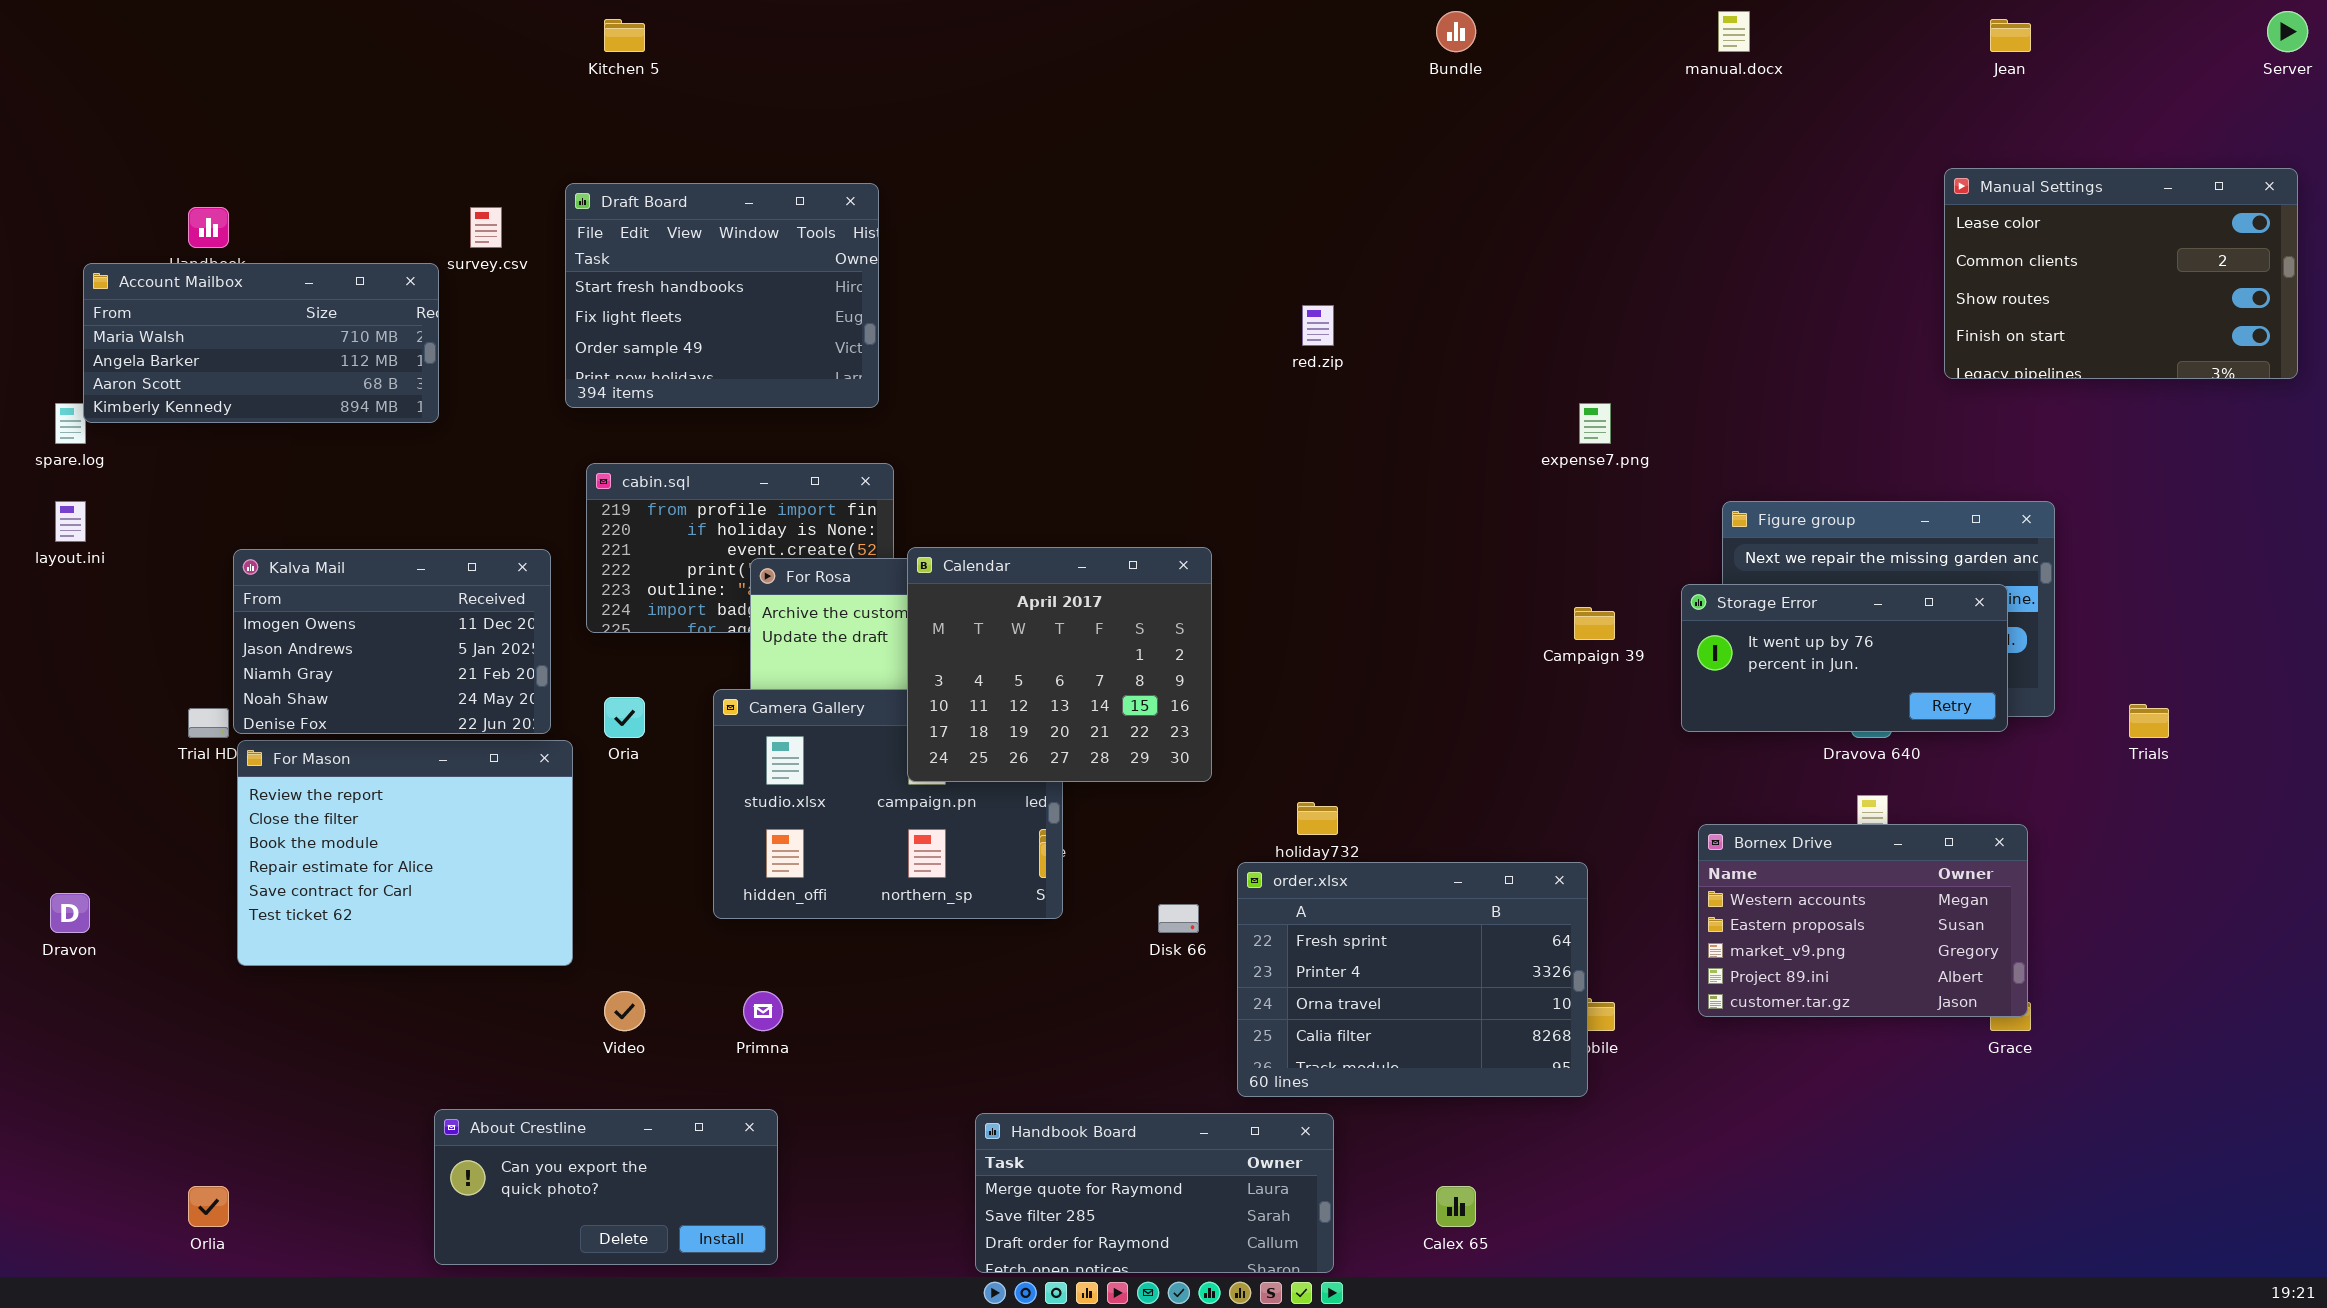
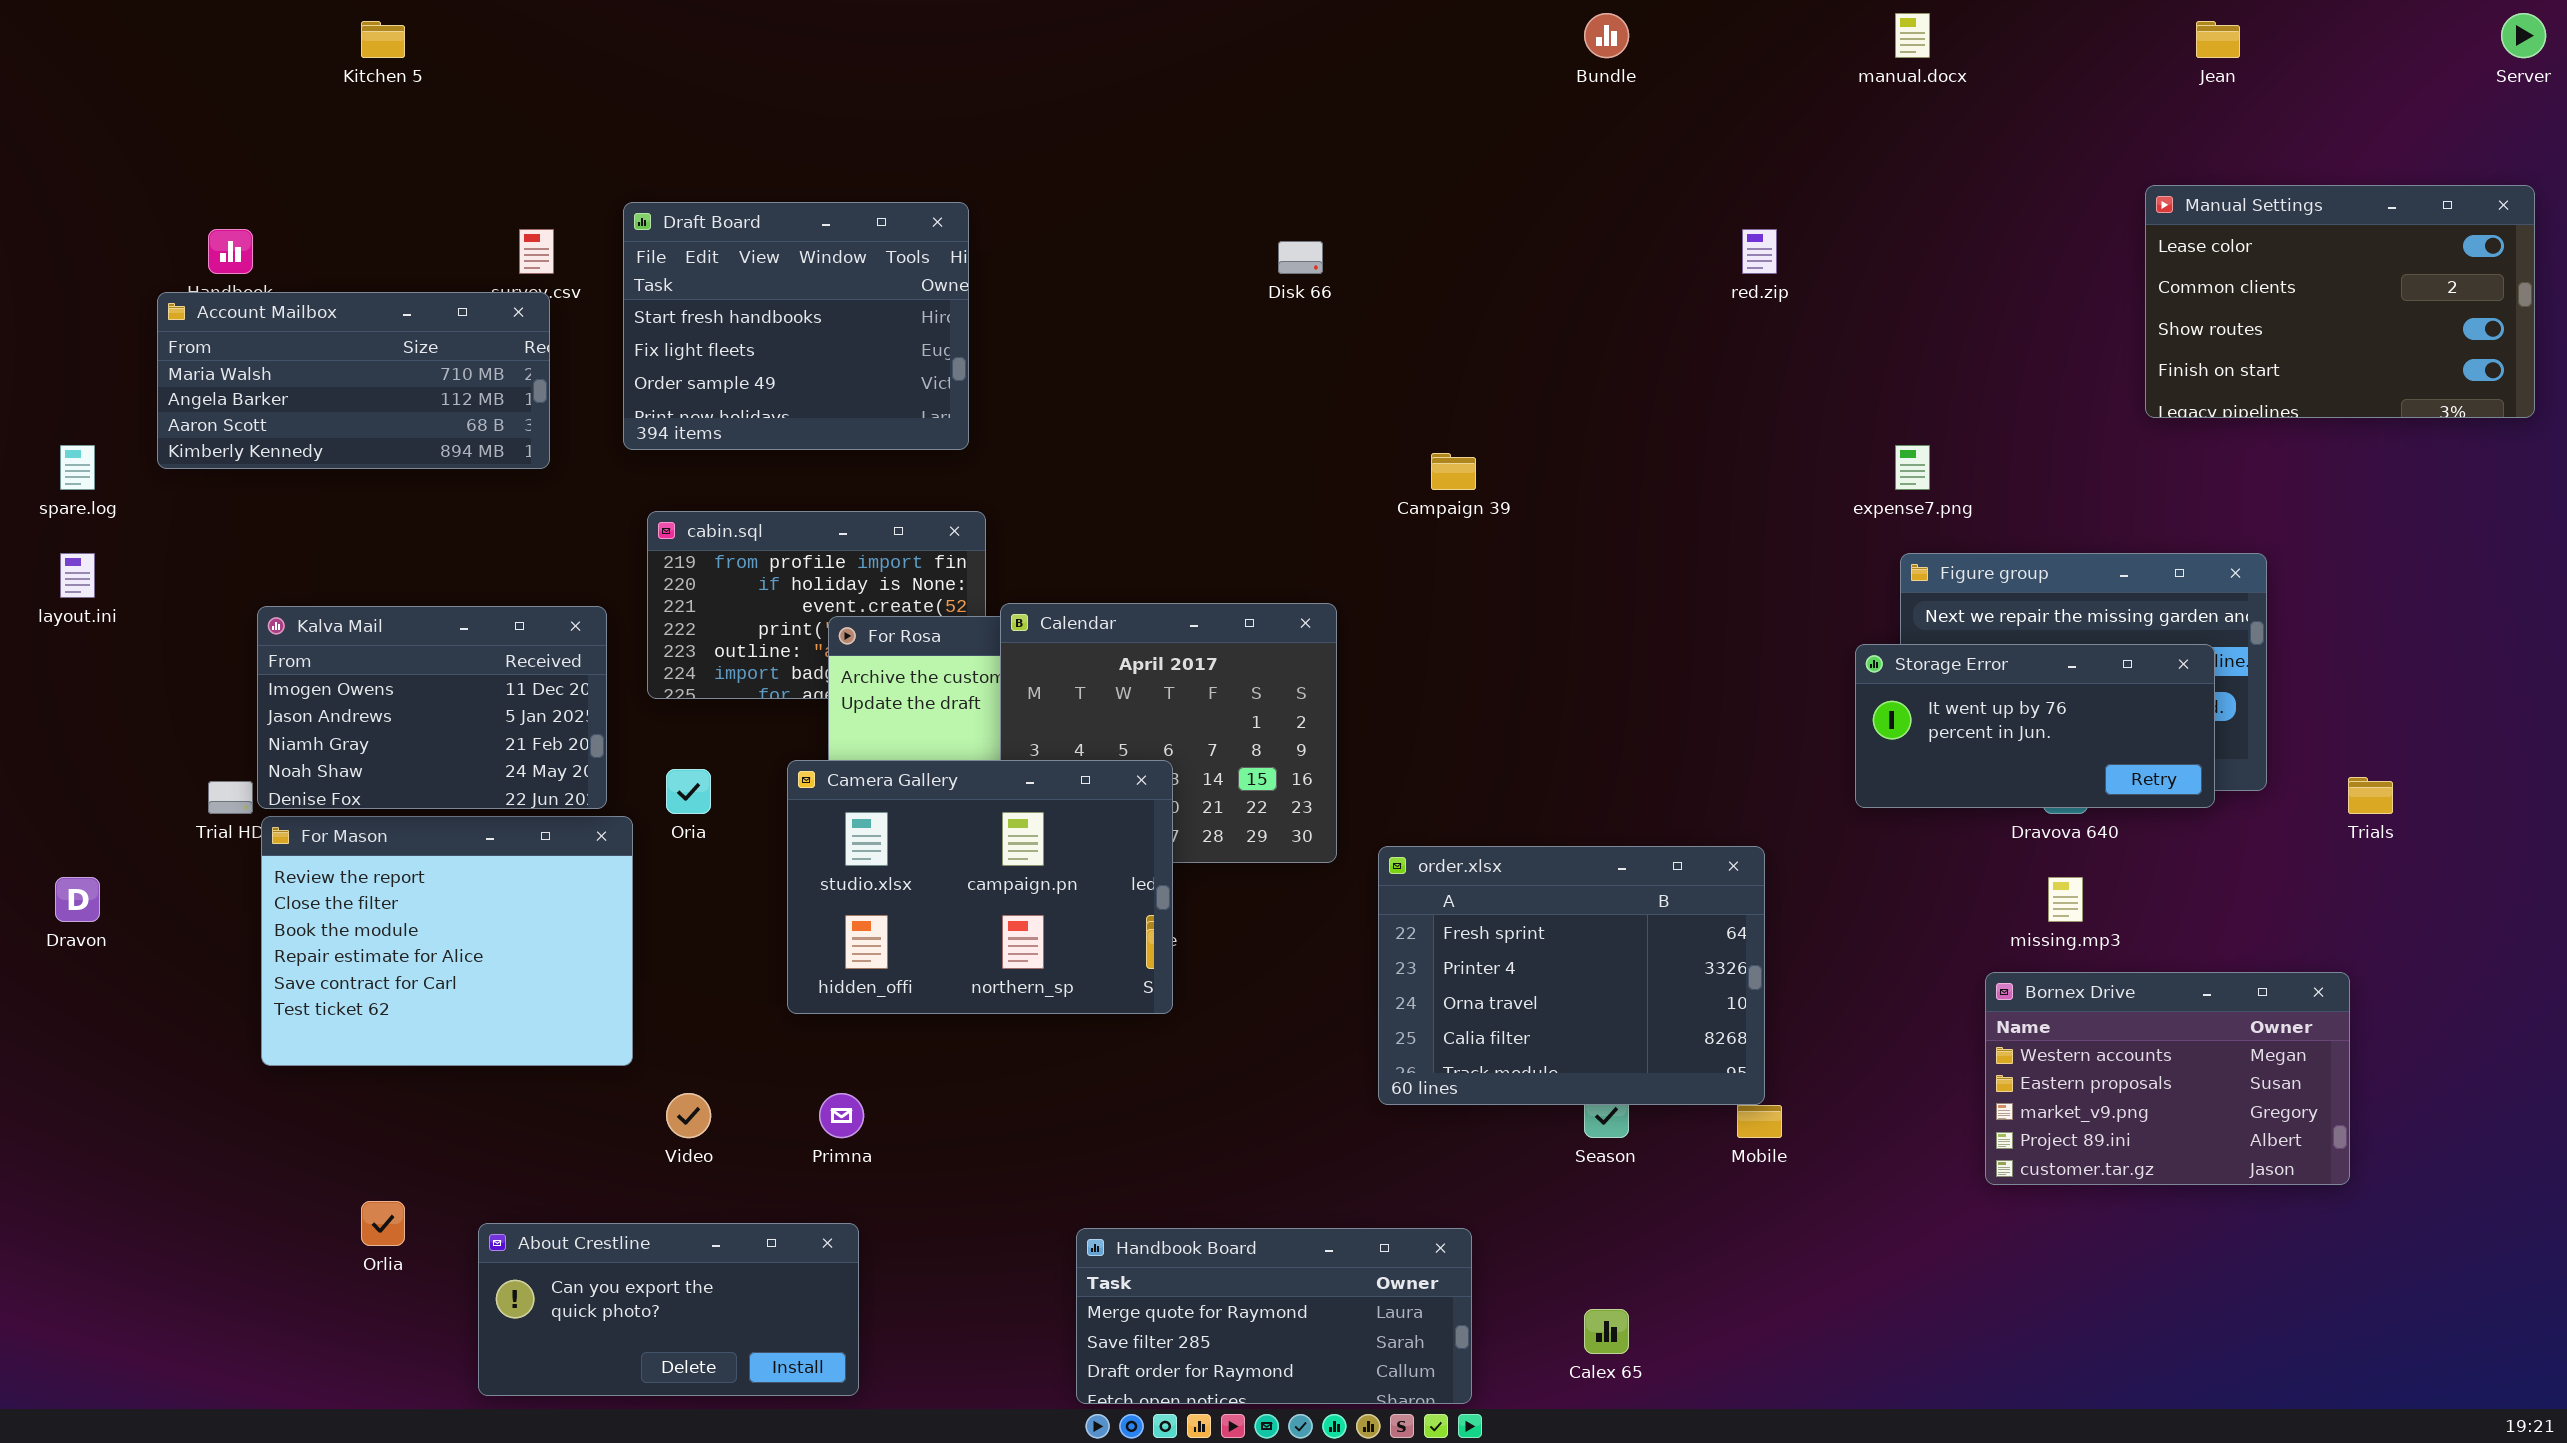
Kitchen 5: [604,19,645,52] -> [361,21,405,58], moved
Account Mailbox: [83,263,439,423] -> [157,292,550,469], moved
red.zip: [1302,305,1334,346] -> [1742,229,1777,274], moved
expense7.png: [1579,403,1611,444] -> [1895,445,1930,490], moved
Campaign 39: [1574,607,1615,640] -> [1431,453,1476,490], moved
Camera Gallery: [713,689,1063,919] -> [787,760,1173,1014], raised
Bornex Drive: [1698,824,2028,1017] -> [1985,972,2350,1185], moved
order.xlsx: [1237,862,1588,1097] -> [1378,846,1765,1105], moved
Dravon: [50,893,90,933] -> [55,877,100,922], moved
Disk 66: [1158,904,1199,933] -> [1278,241,1323,274], moved
Orlia: [188,1186,229,1227] -> [361,1201,405,1246], moved

